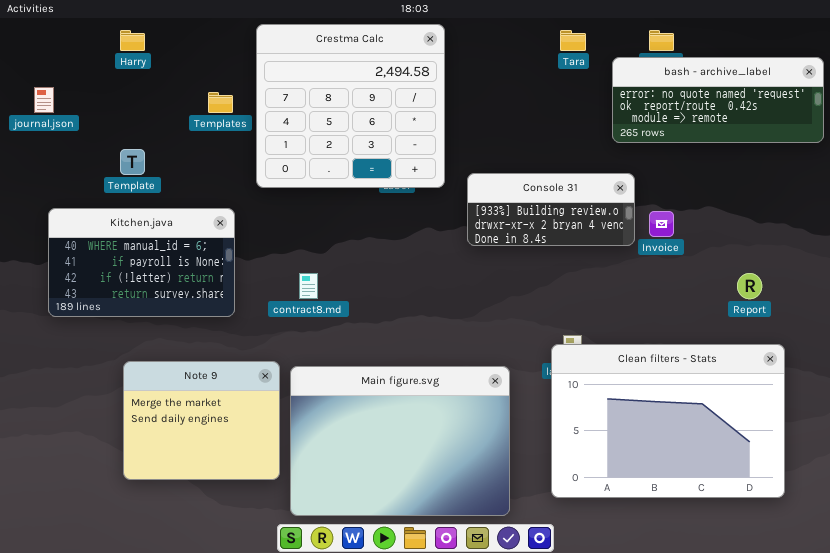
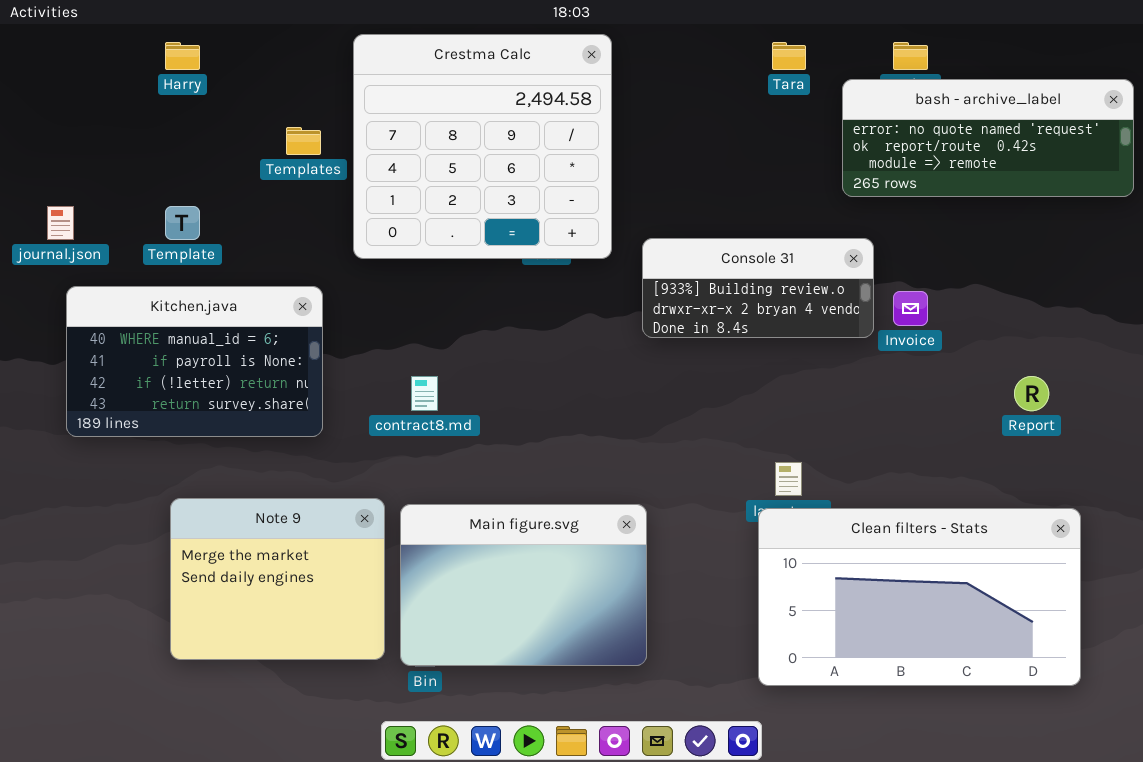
journal.json: [34,87,54,113] -> [47,206,74,240], moved
Clean filters - Stats: [551,344,785,498] -> [758,508,1081,686], resized
Main figure.svg: [290,366,510,516] -> [400,504,647,666], resized

